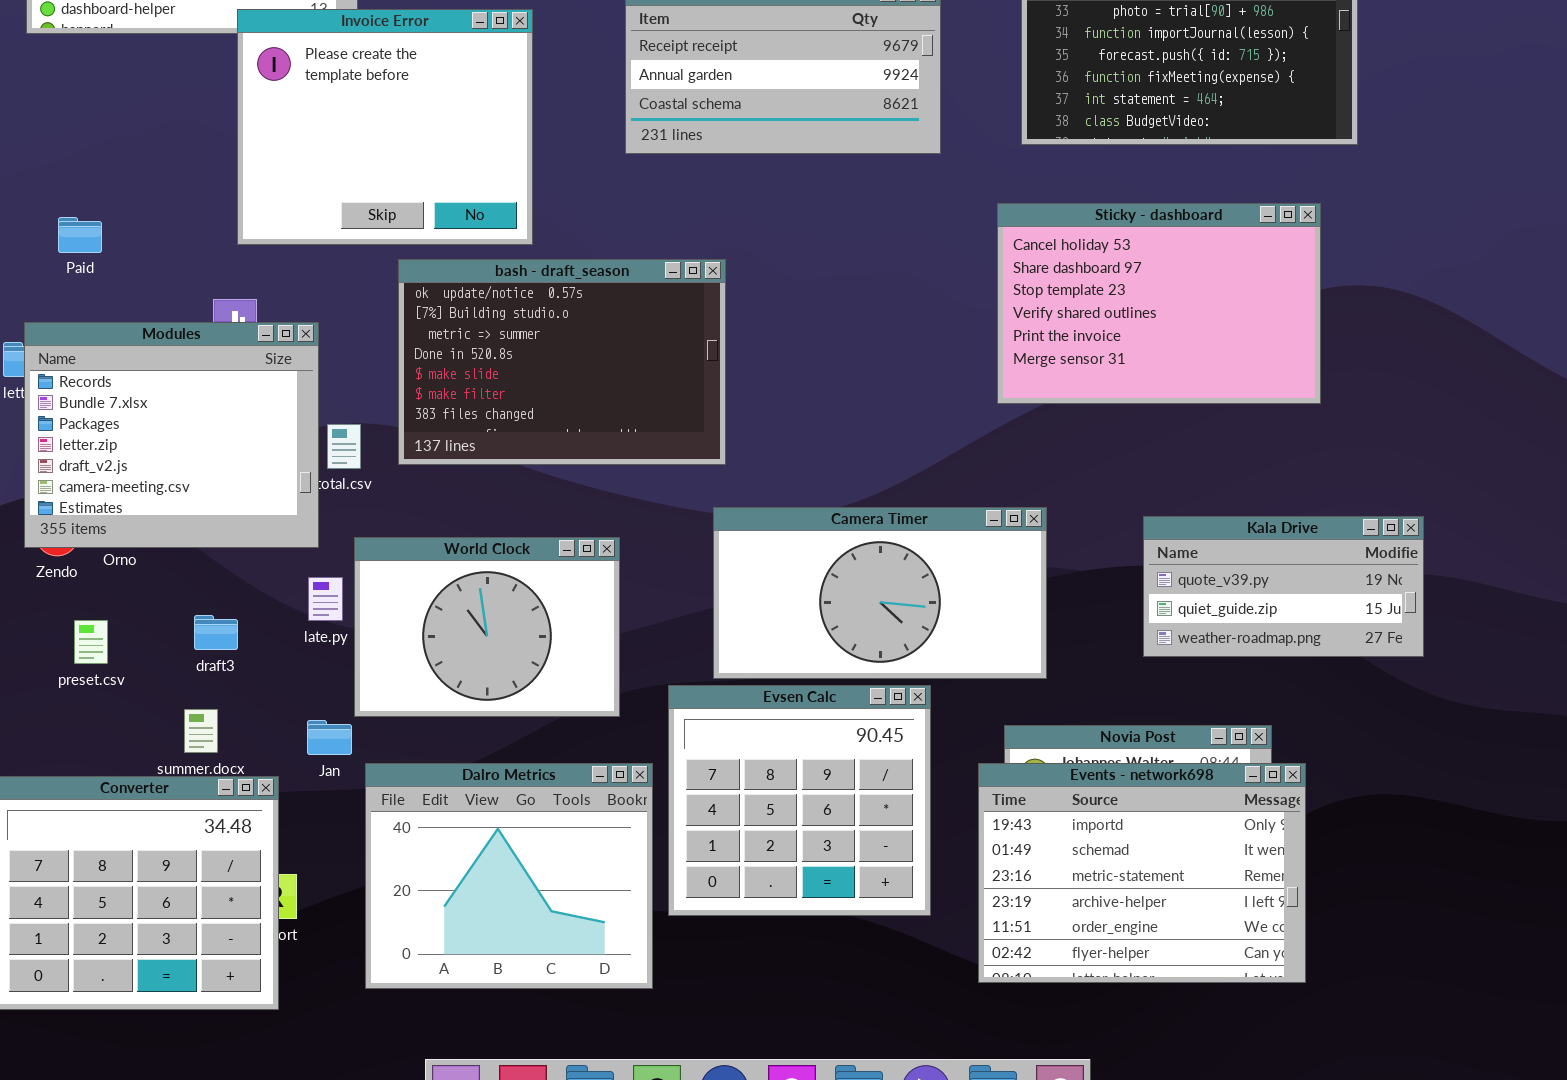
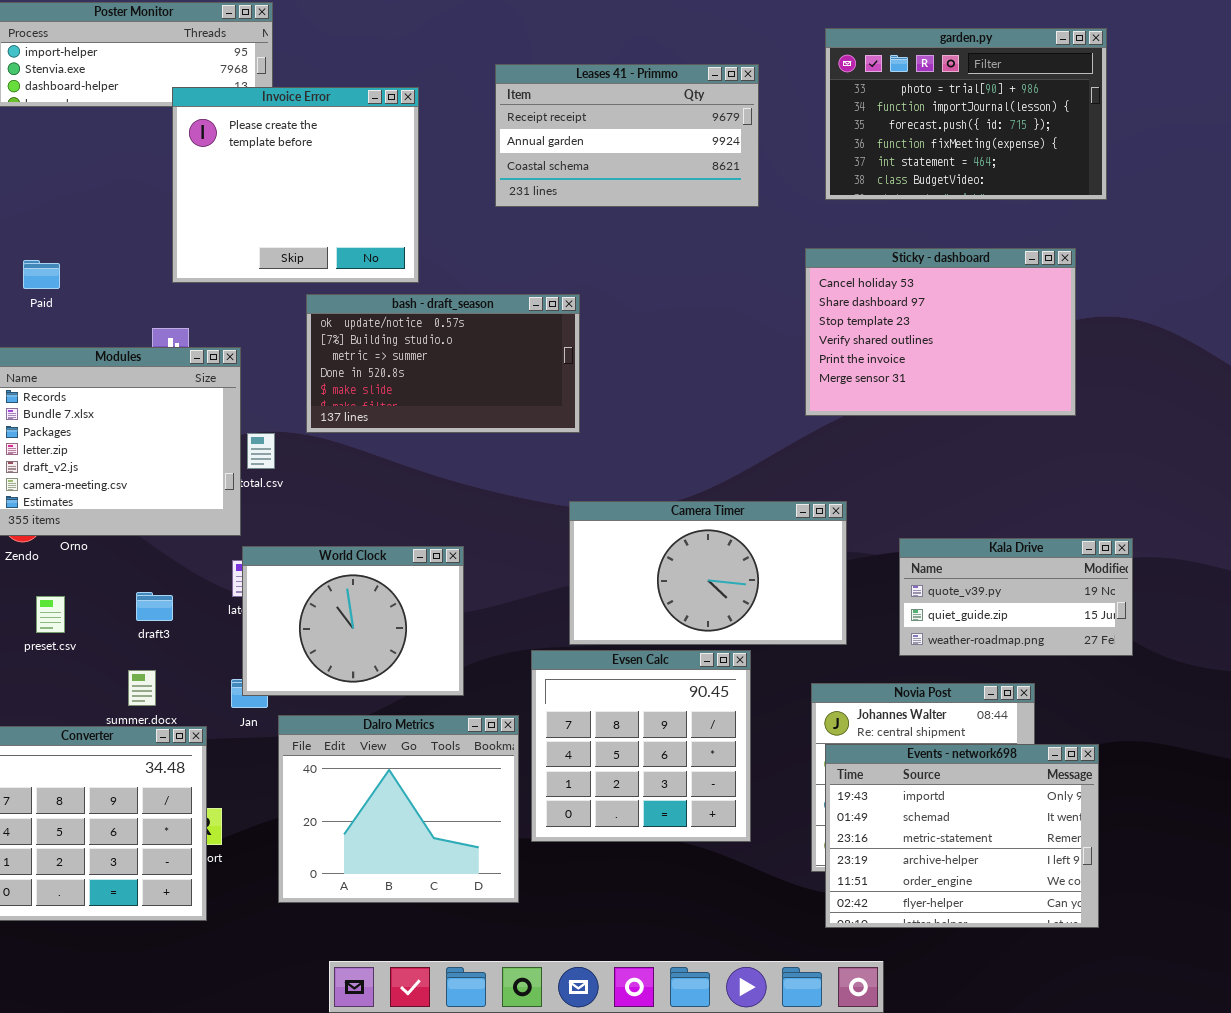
bash - draft_season: [398,259,726,465] -> [306,294,580,433], resized
Kala Drive: [1143,516,1424,657] -> [899,538,1133,656], moved
World Clock: [354,537,620,717] -> [242,546,464,696], moved
Events - network698: [978,763,1306,983] -> [825,744,1099,928], moved

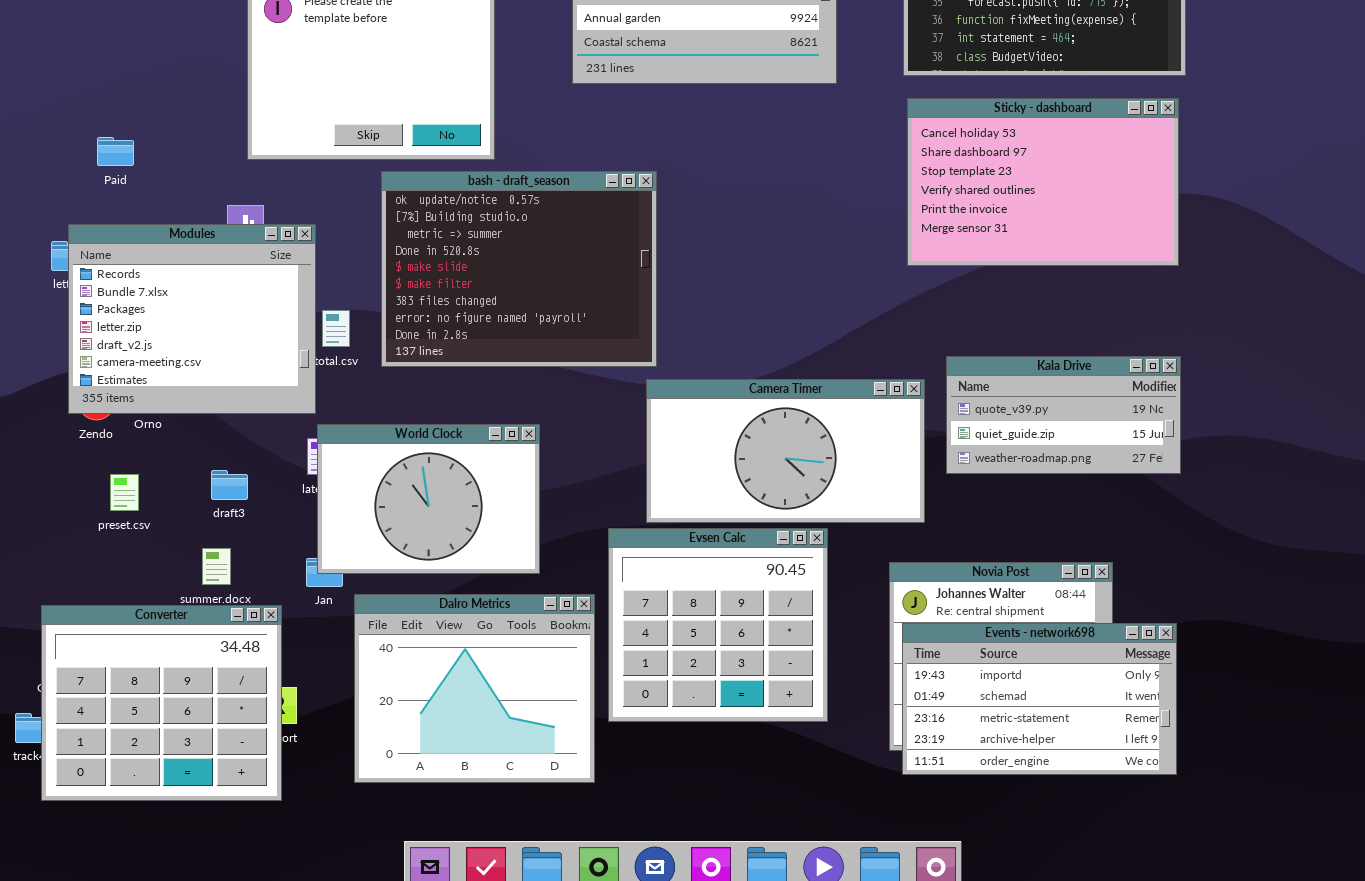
Sticky - dashboard: [805,248,1076,416] -> [907,98,1179,266], moved
bash - draft_season: [306,294,580,433] -> [381,171,657,367], resized
Kala Drive: [899,538,1133,656] -> [946,356,1181,474], moved
Events - network698: [825,744,1099,928] -> [902,623,1177,775], resized

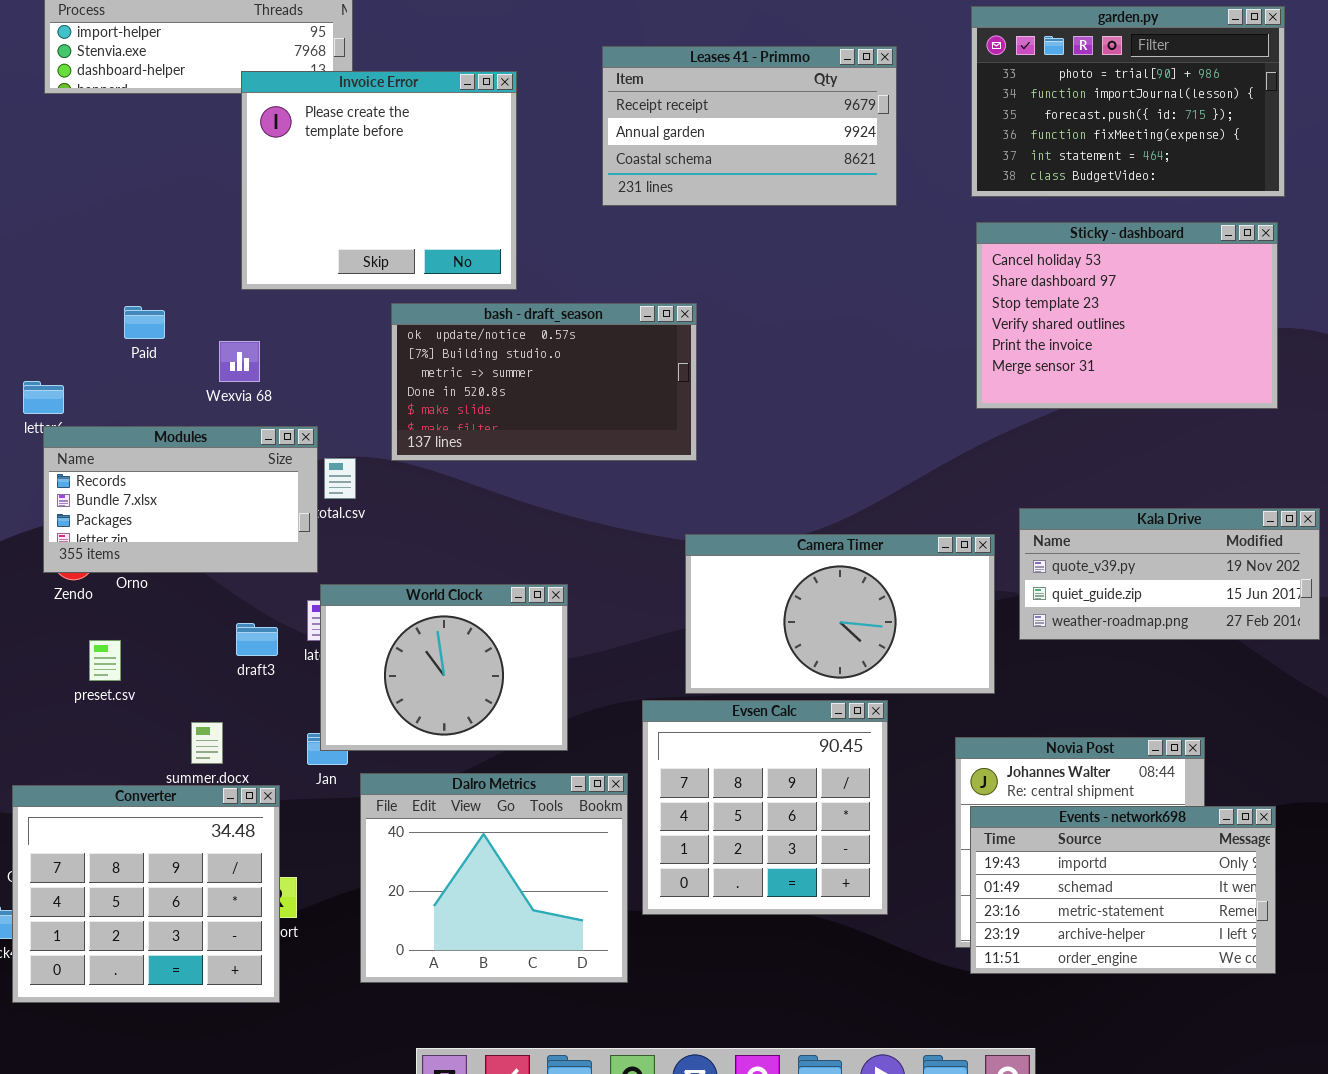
Paid: [97,137,134,166] -> [124,306,165,339], moved
bash - draft_season: [381,171,657,367] -> [391,303,697,461], resized
Modules: [68,224,316,414] -> [43,426,318,573], resized
Kala Drive: [946,356,1181,474] -> [1019,508,1320,640], resized
draft3: [211,470,248,500] -> [236,623,278,656], moved

